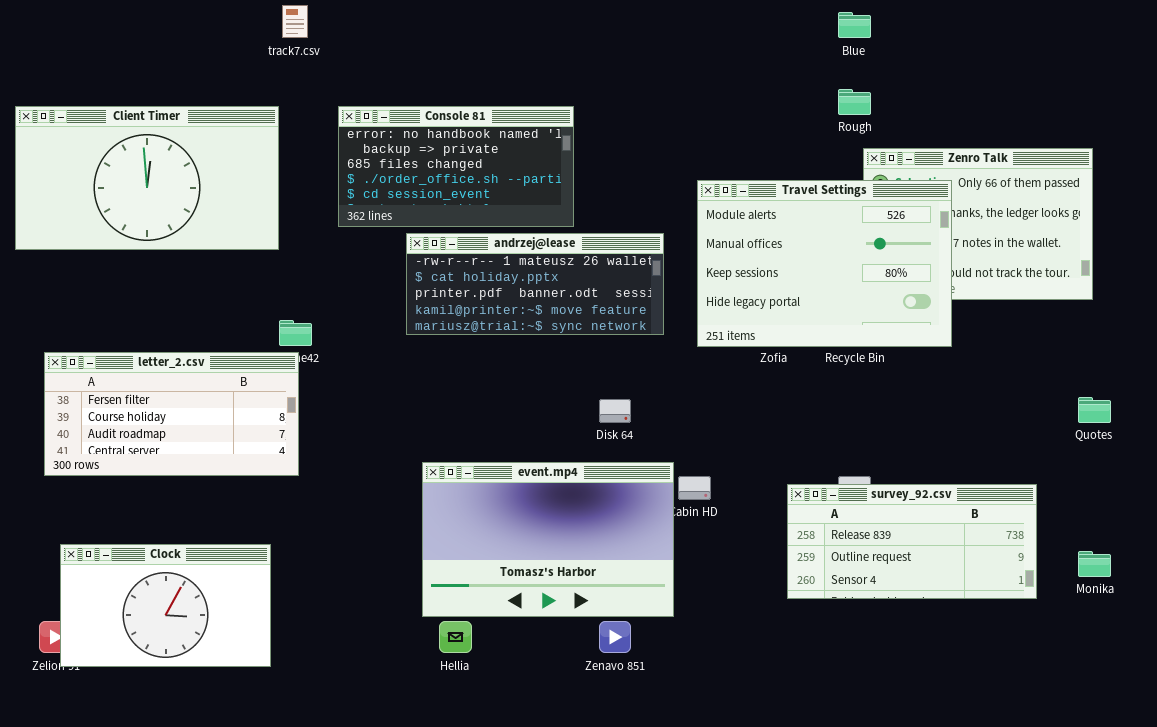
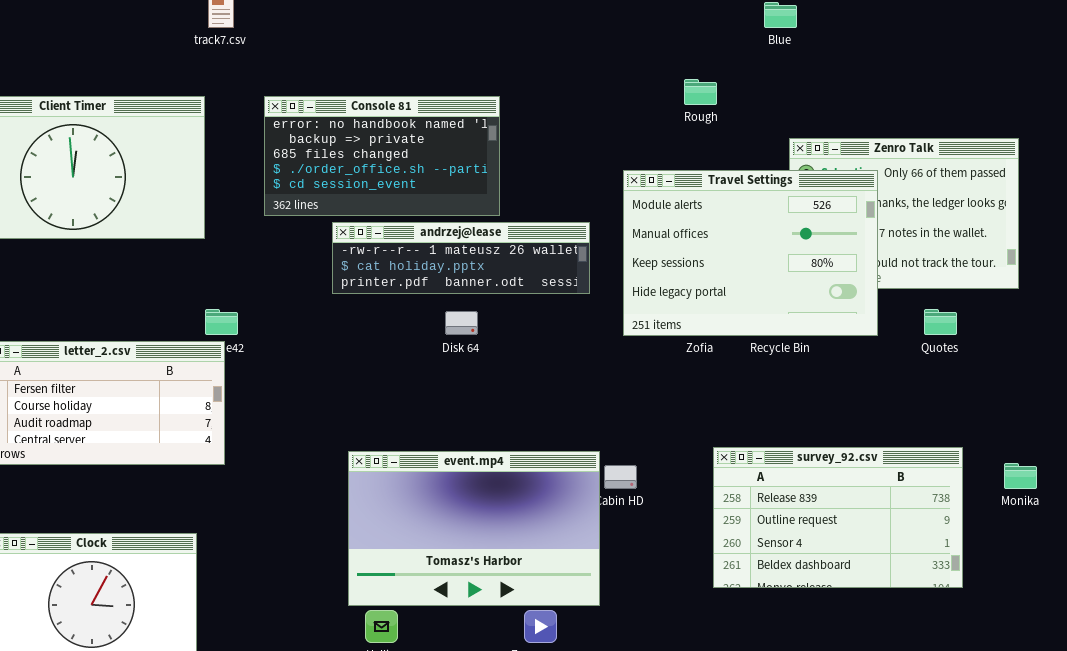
Rough: [838,89,871,115] -> [684,79,717,105], moved
andrzej@lease: [406,233,664,335] -> [332,222,590,294], resized
Quotes: [1078,397,1111,423] -> [924,309,957,335], moved
Disk 64: [599,399,631,423] -> [445,311,478,335], moved
survey_92.csv: [787,484,1037,599] -> [713,447,963,588], resized
Monika: [1078,551,1111,577] -> [1004,463,1037,489], moved

